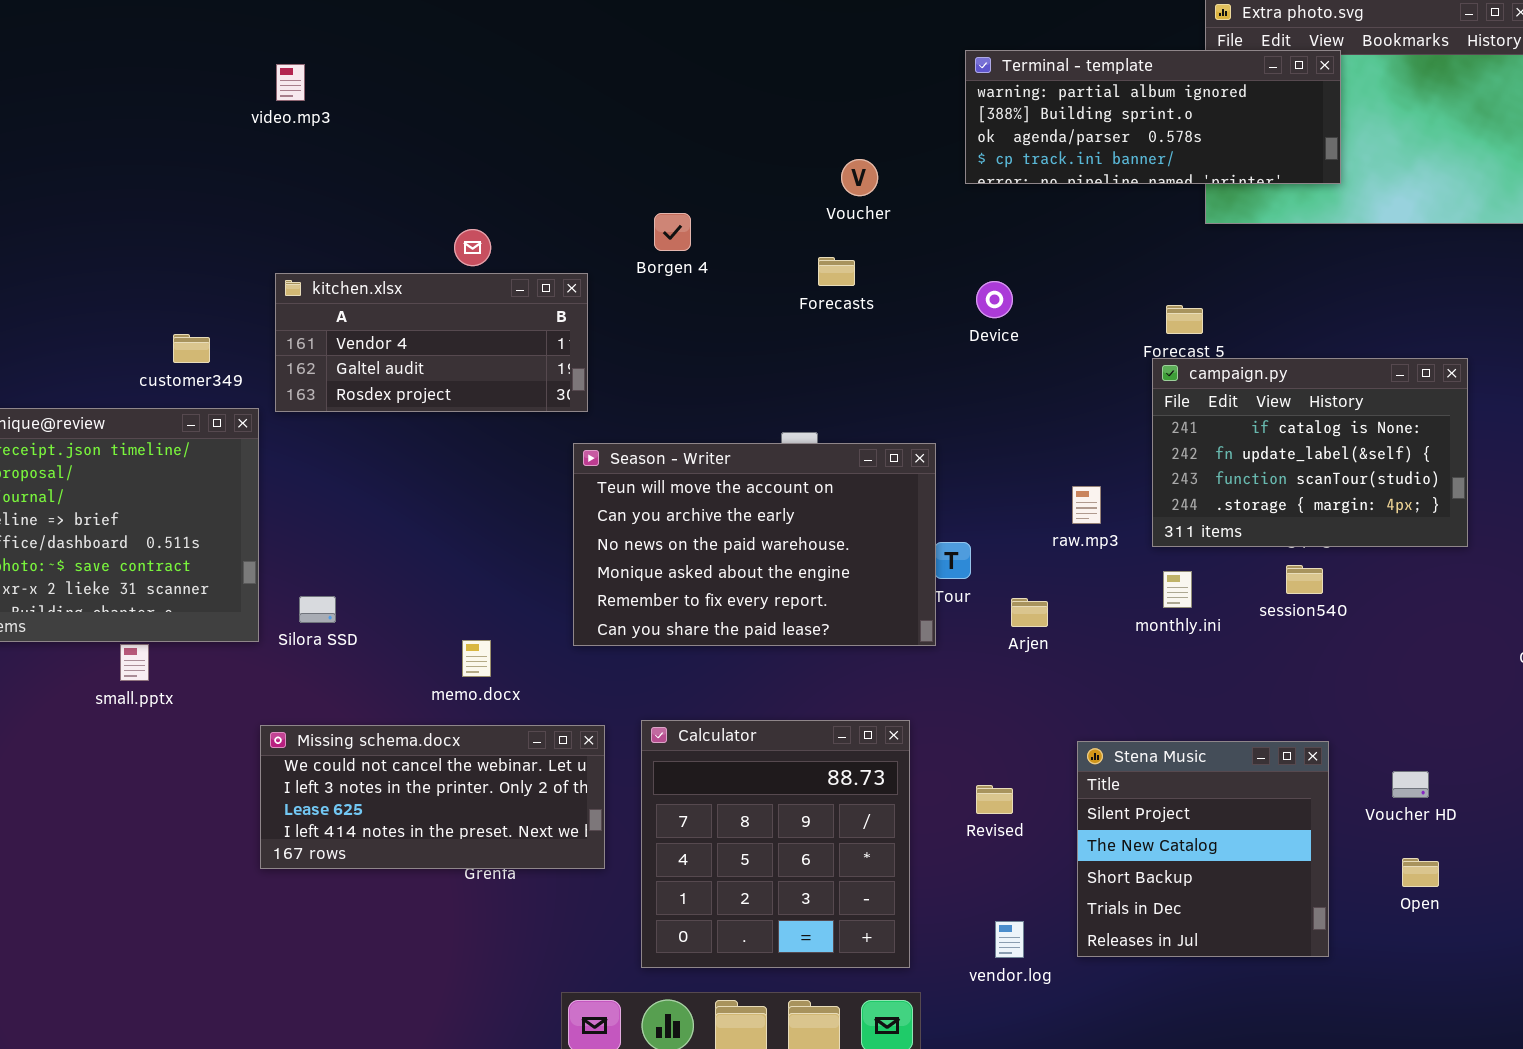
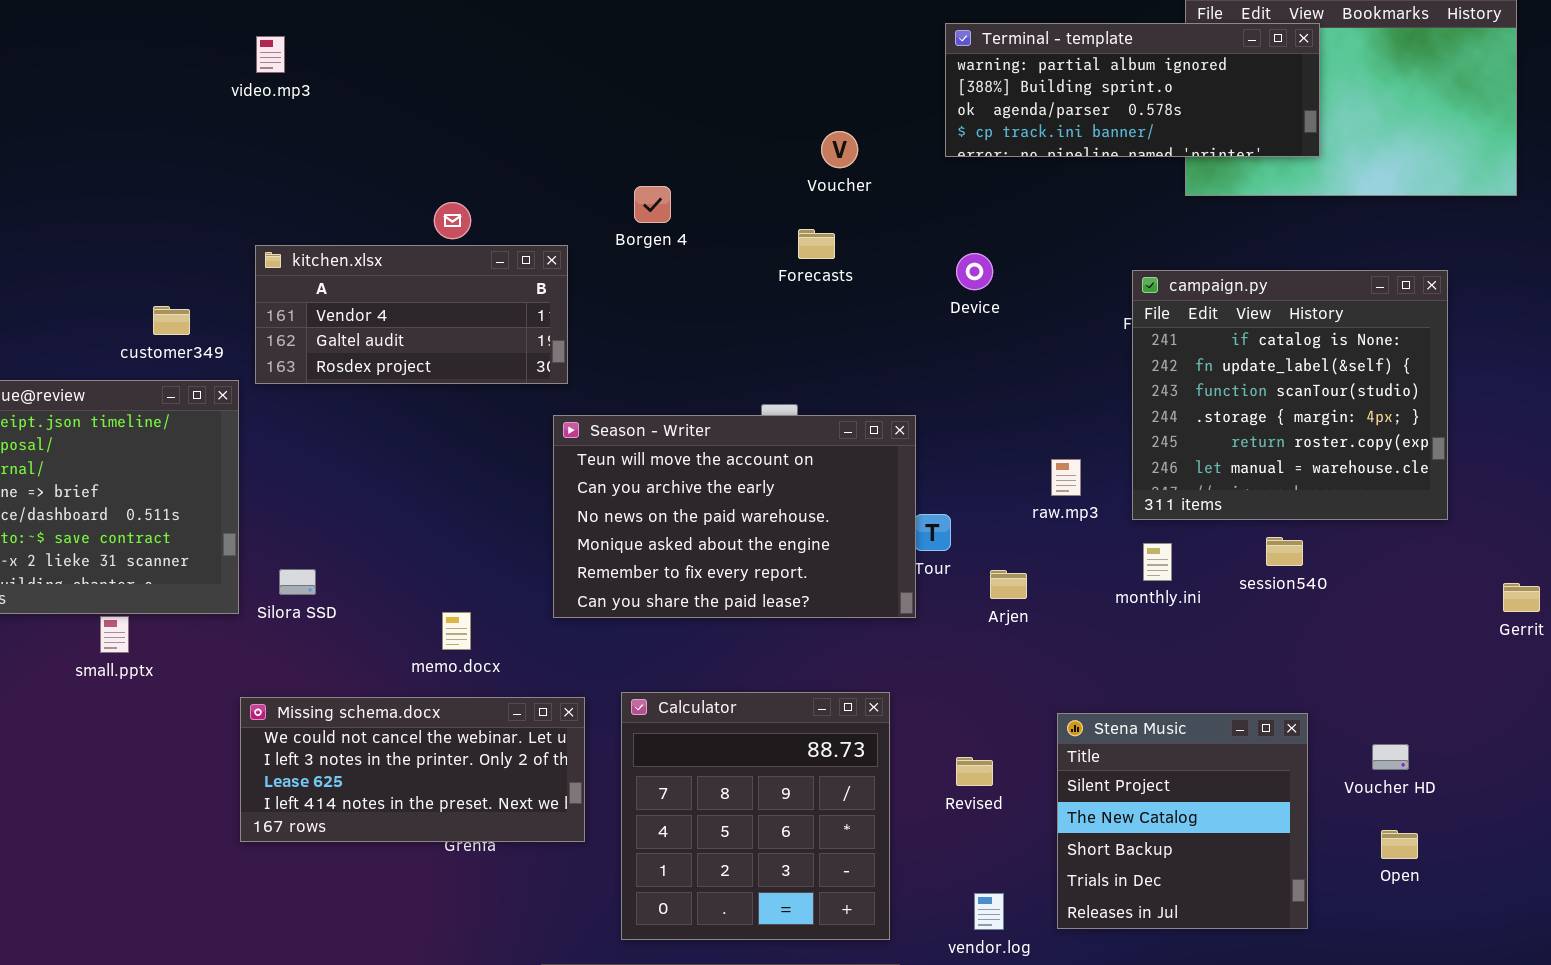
campaign.py: [1152,358,1468,547] -> [1132,270,1448,520], resized

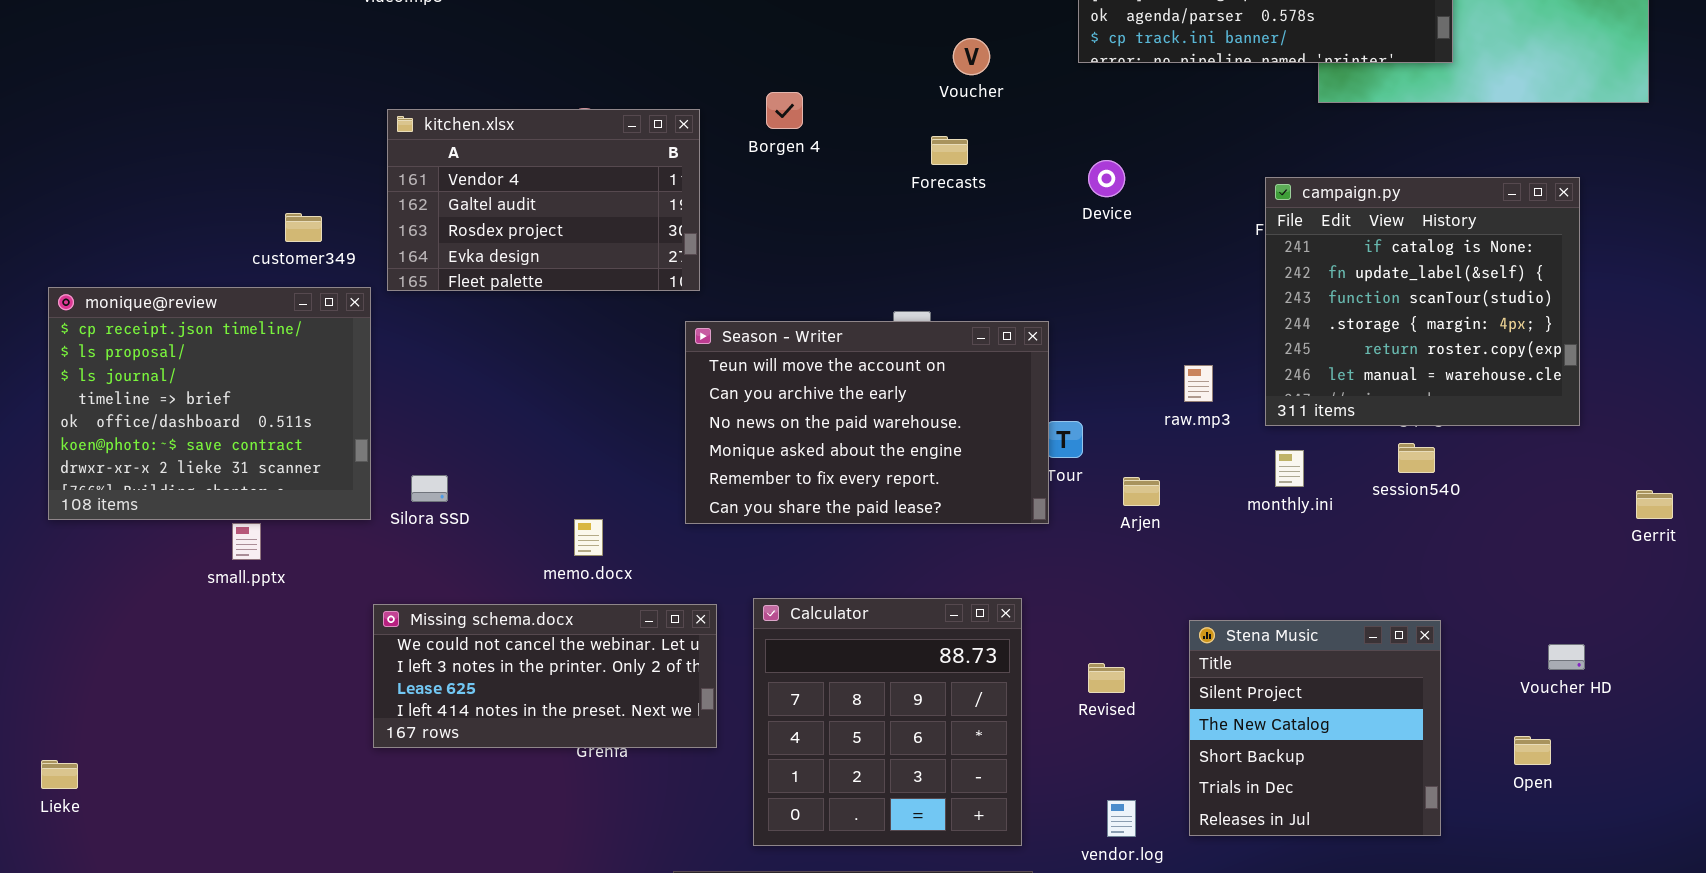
kitchen.xlsx: [255,245,568,384] -> [387,109,700,291], resized
Voucher HD: [1372,744,1409,770] -> [1548,644,1585,670], moved

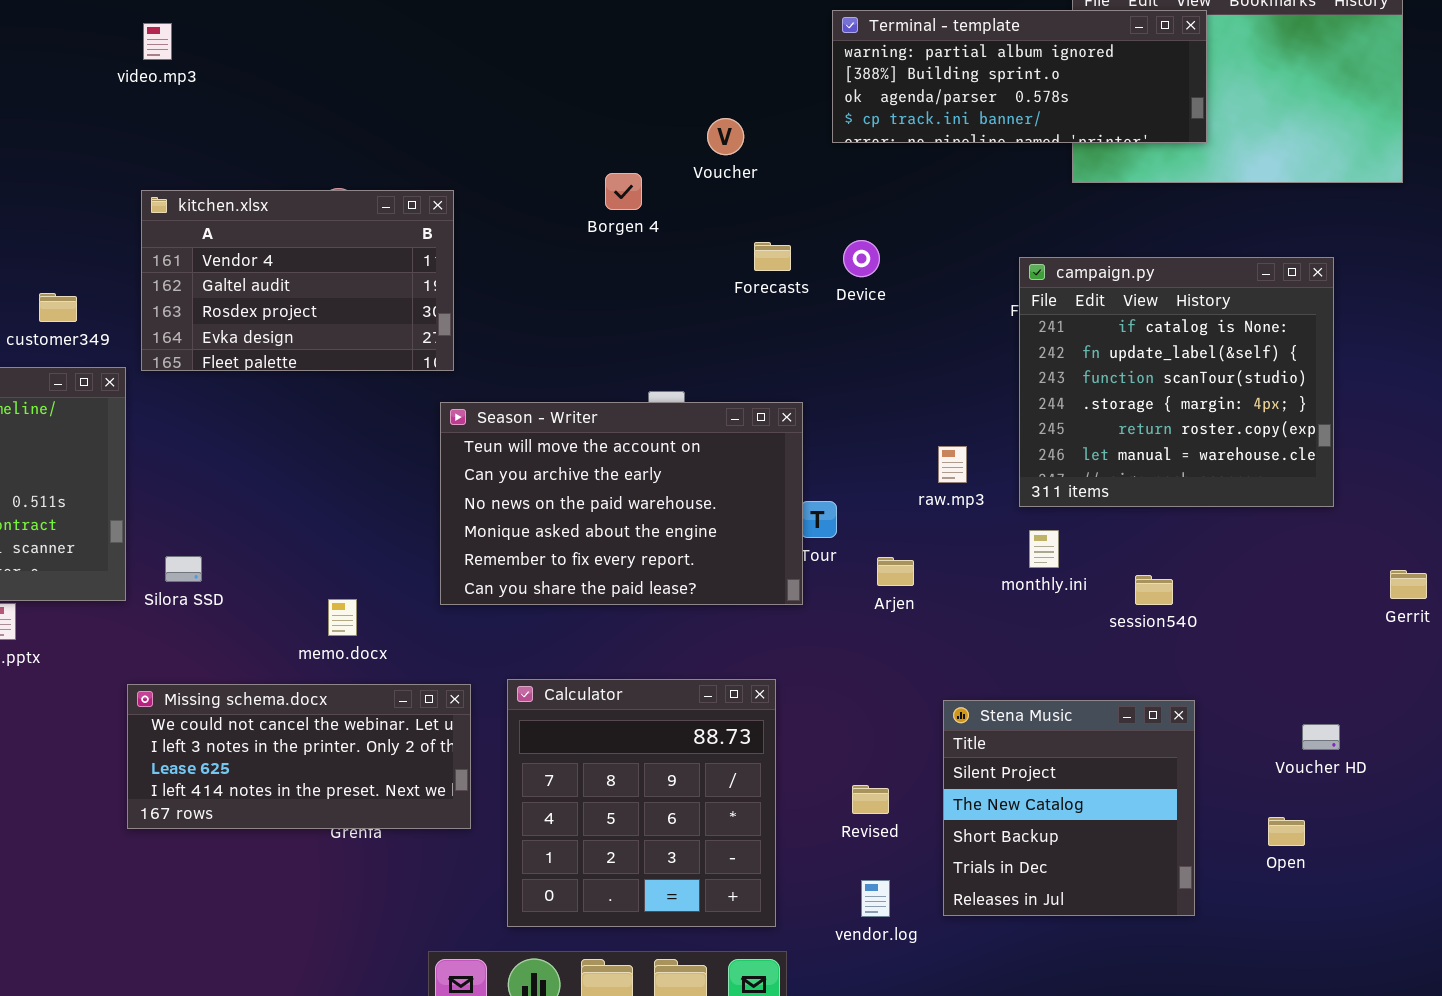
Borgen 4: [766,92,803,129] -> [605,173,642,210], moved
Forecasts: [931,136,968,165] -> [754,242,791,271], moved
session540: [1398,443,1435,473] -> [1135,575,1173,605], moved
Revised: [1088,663,1125,693] -> [852,785,889,814], moved

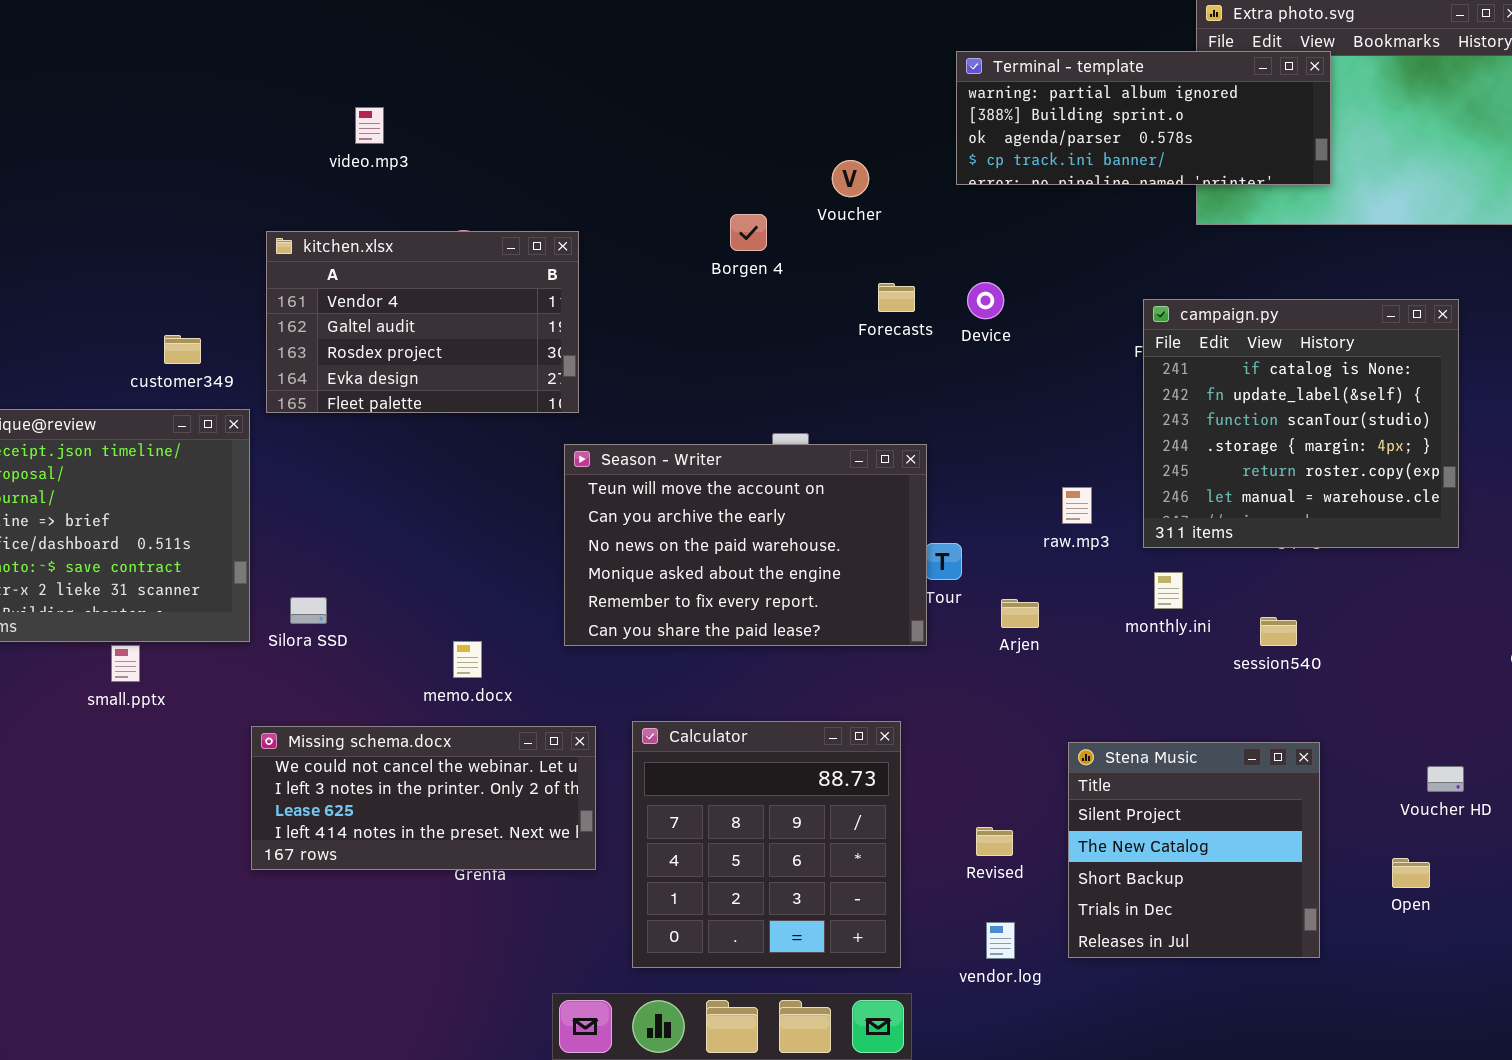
video.mp3: [143,23,172,60] -> [355,107,384,144], moved

